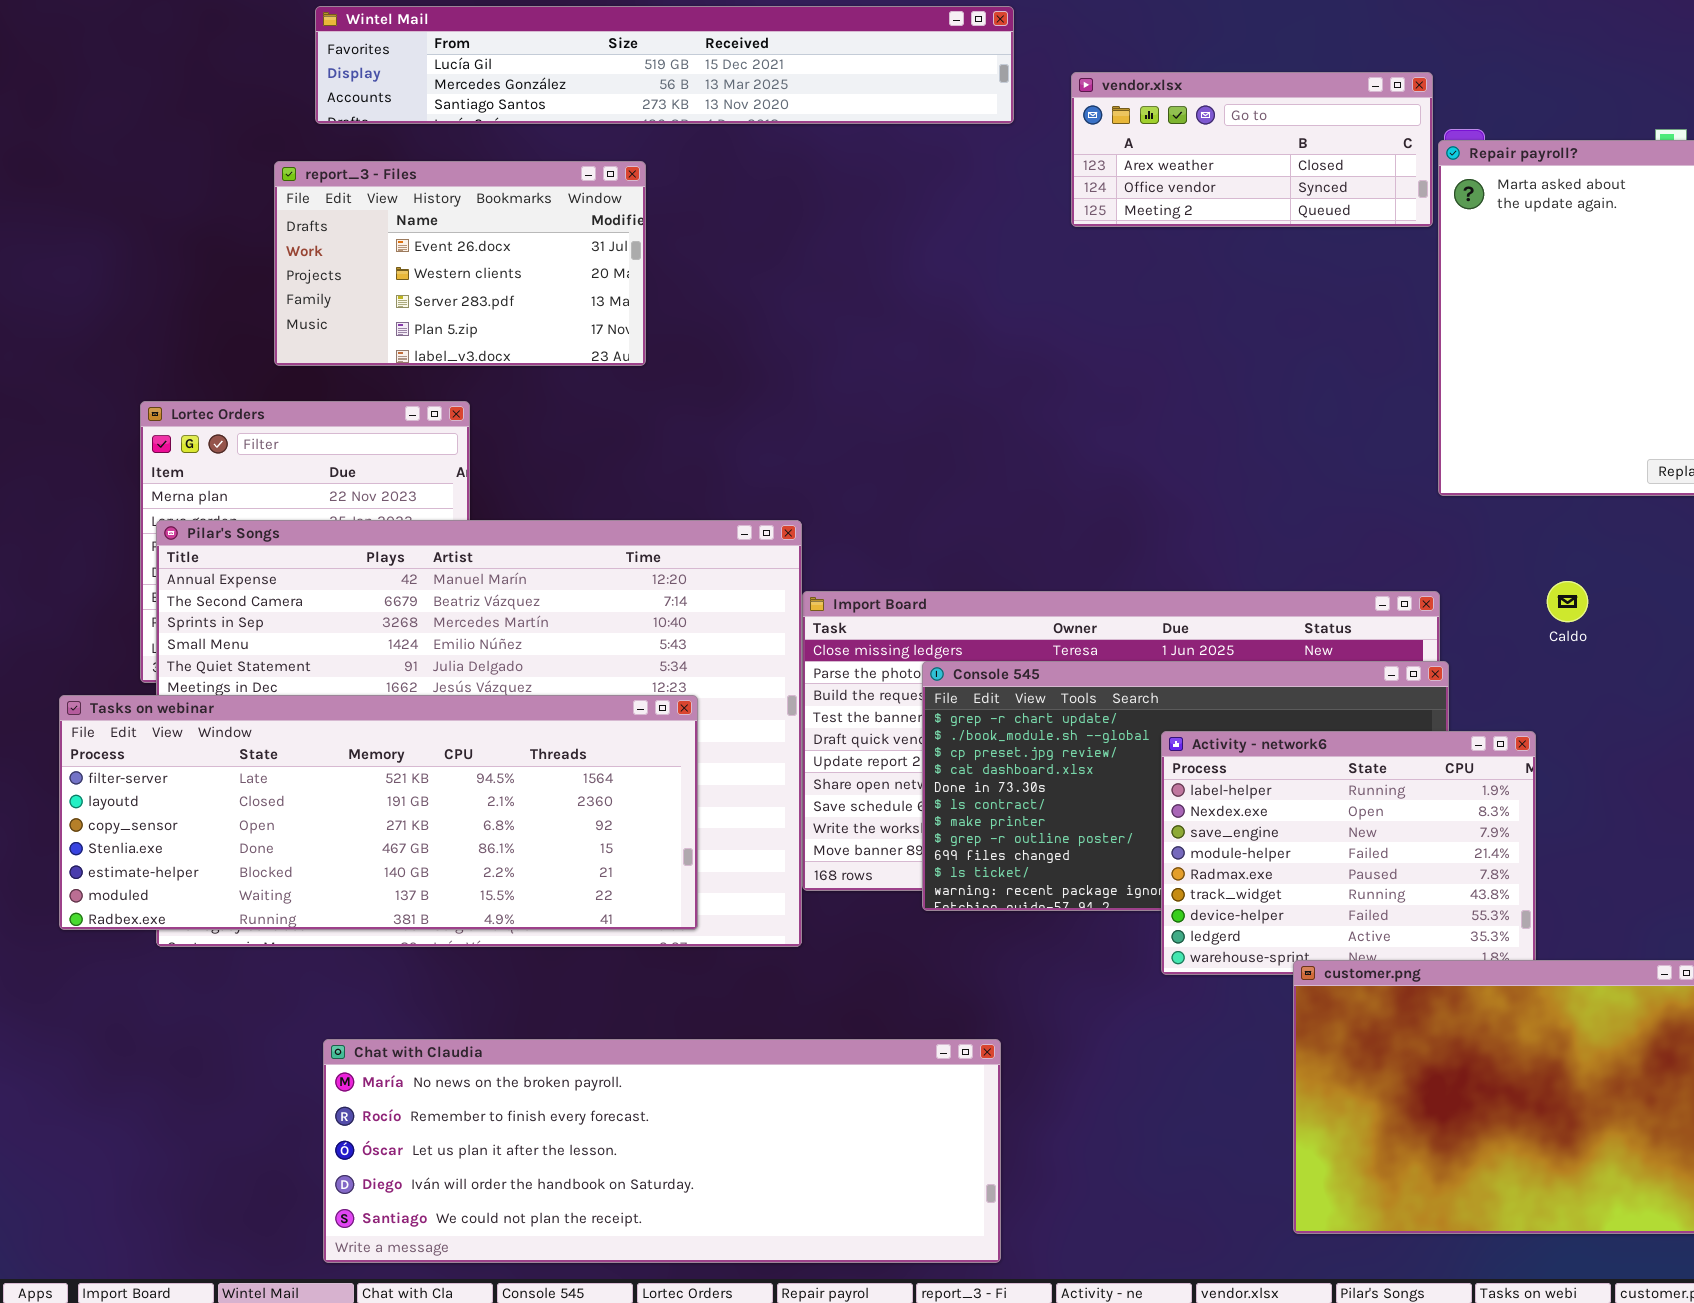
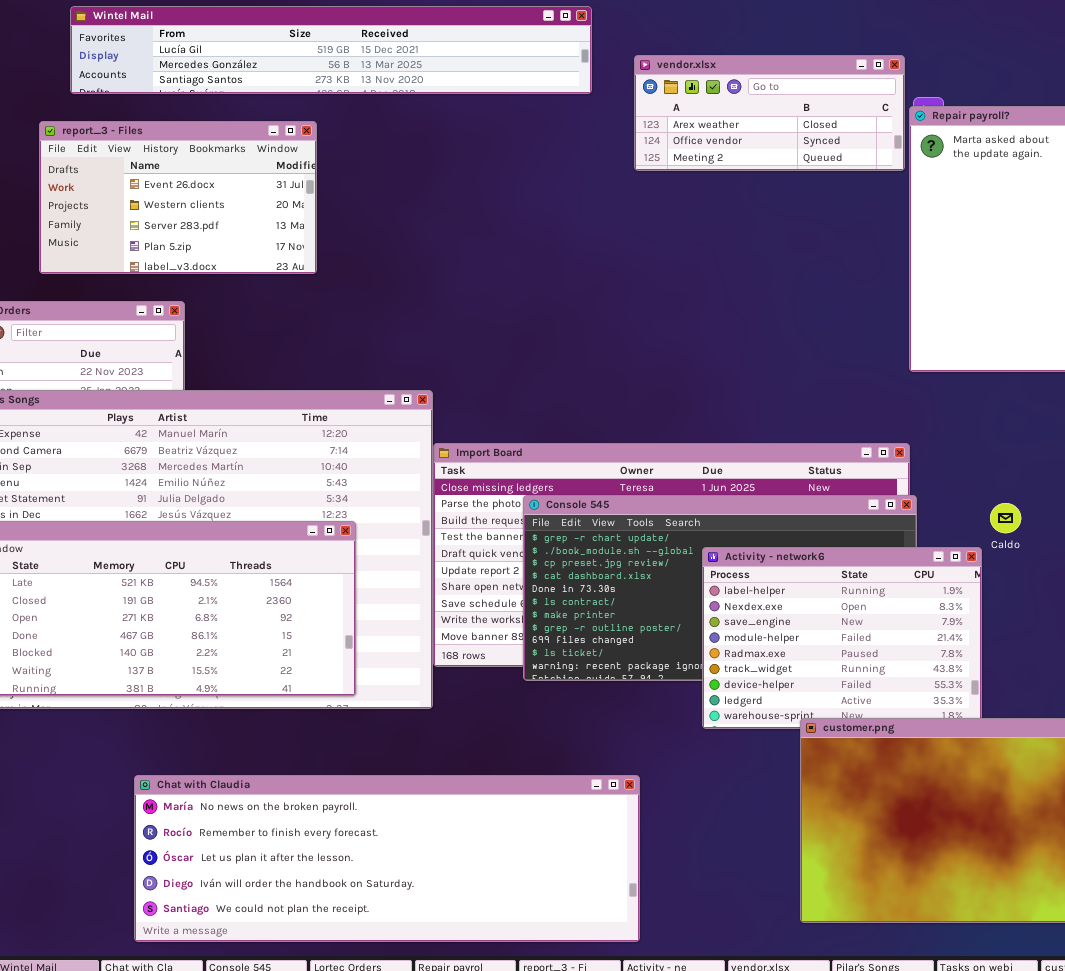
Caldo: [1547,581,1588,622] -> [990,503,1021,533], moved
Chat with Claudia: [323,1039,1001,1263] -> [134,775,640,942], moved

